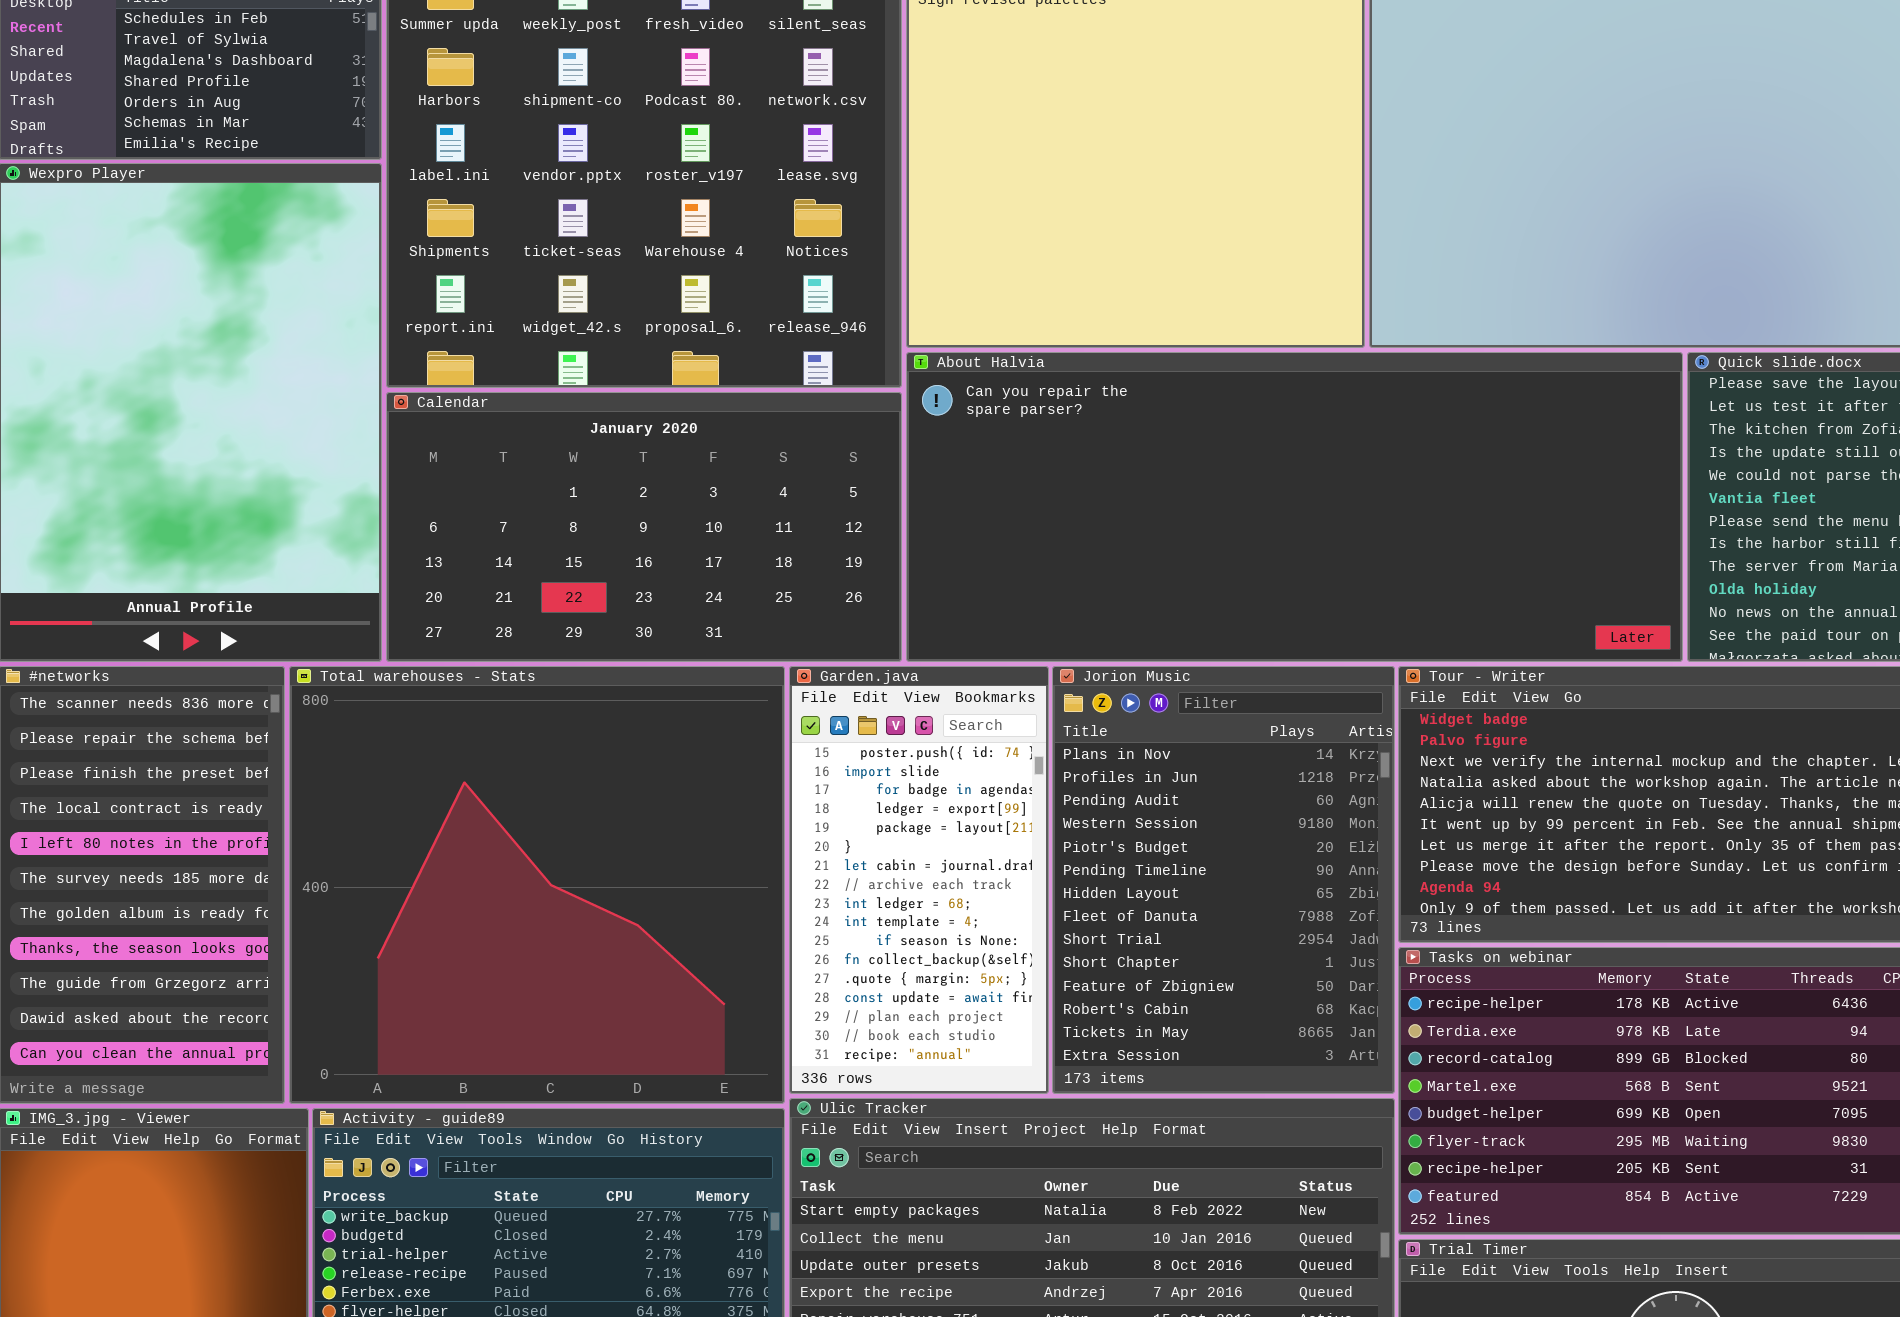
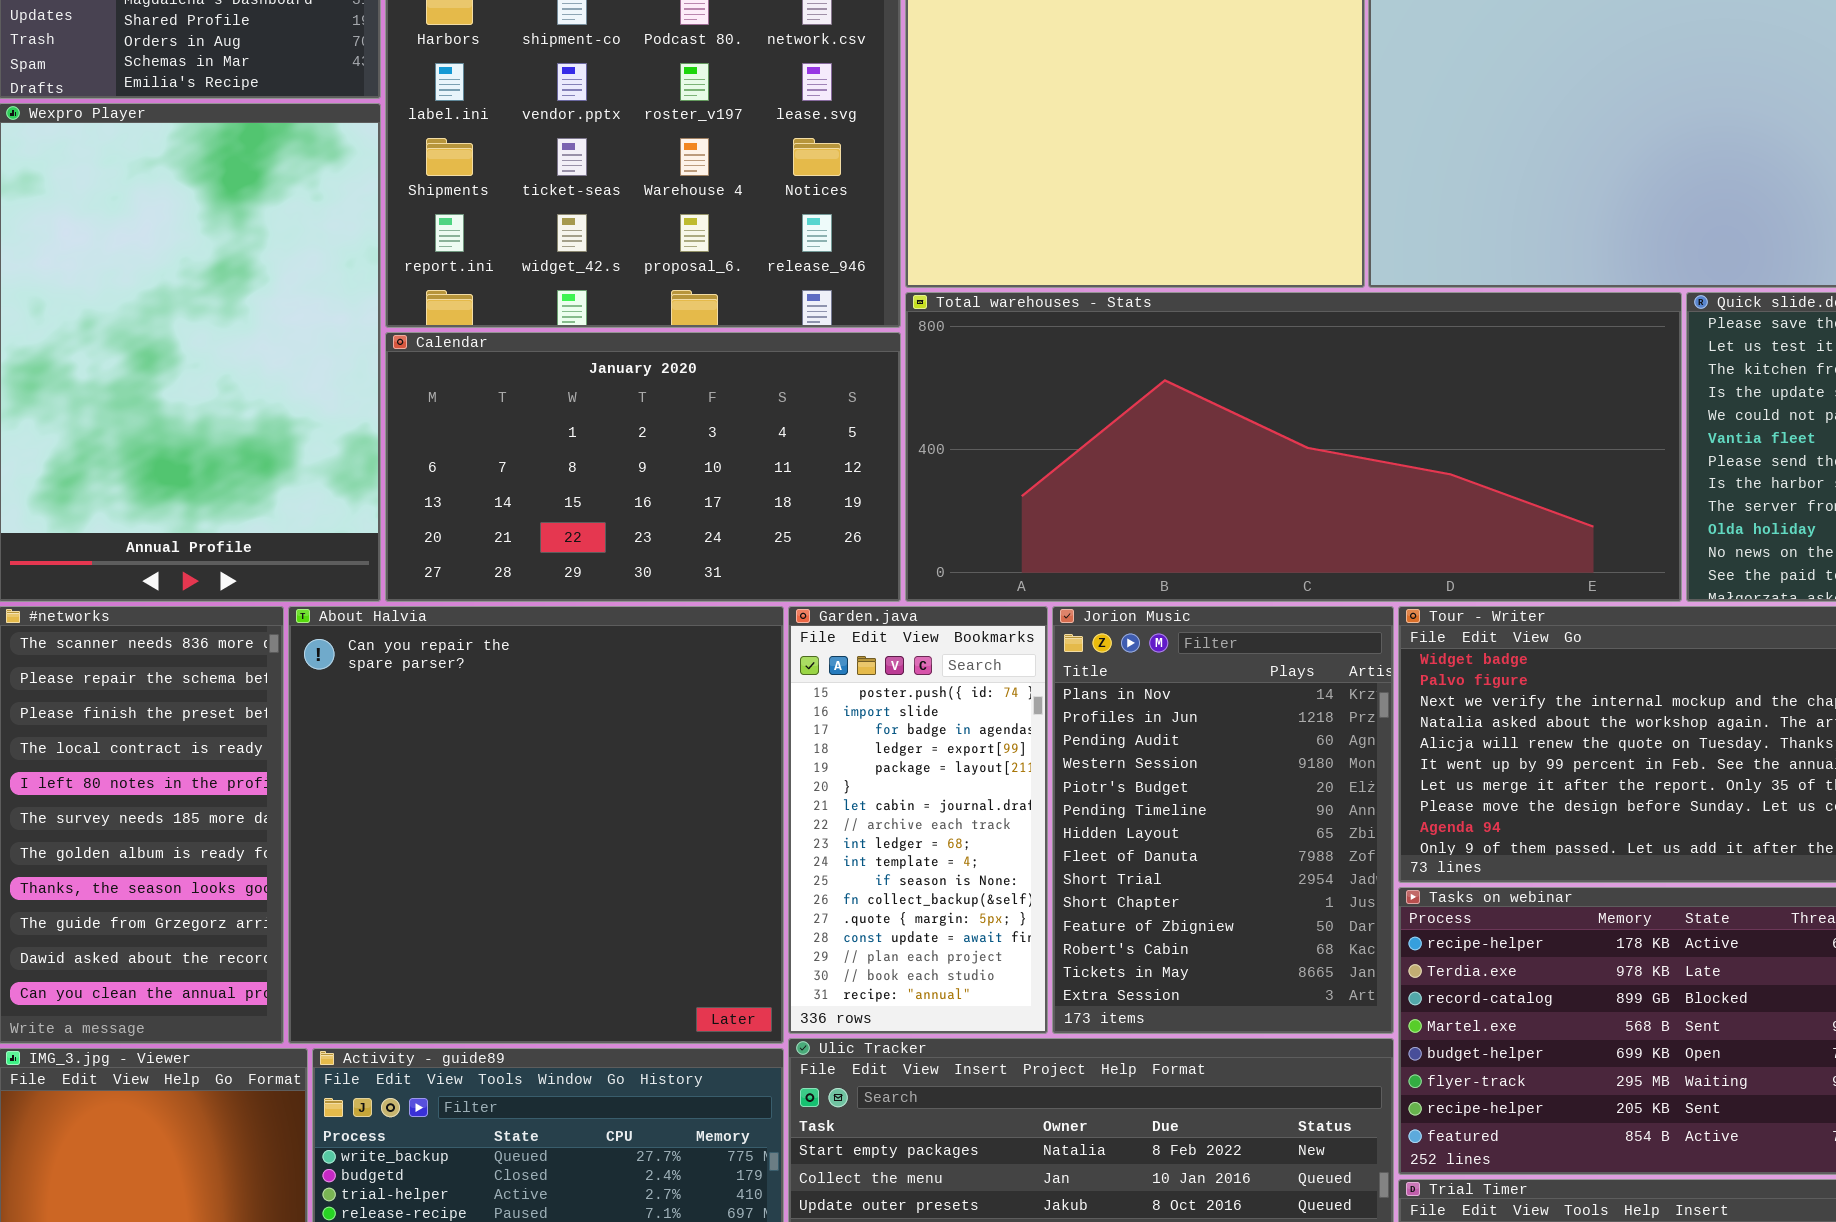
About Halvia: [906,352,1683,662] -> [288,606,784,1044], moved, resized
Total warehouses - Stats: [289,666,785,1104] -> [905,292,1682,602], moved, resized

